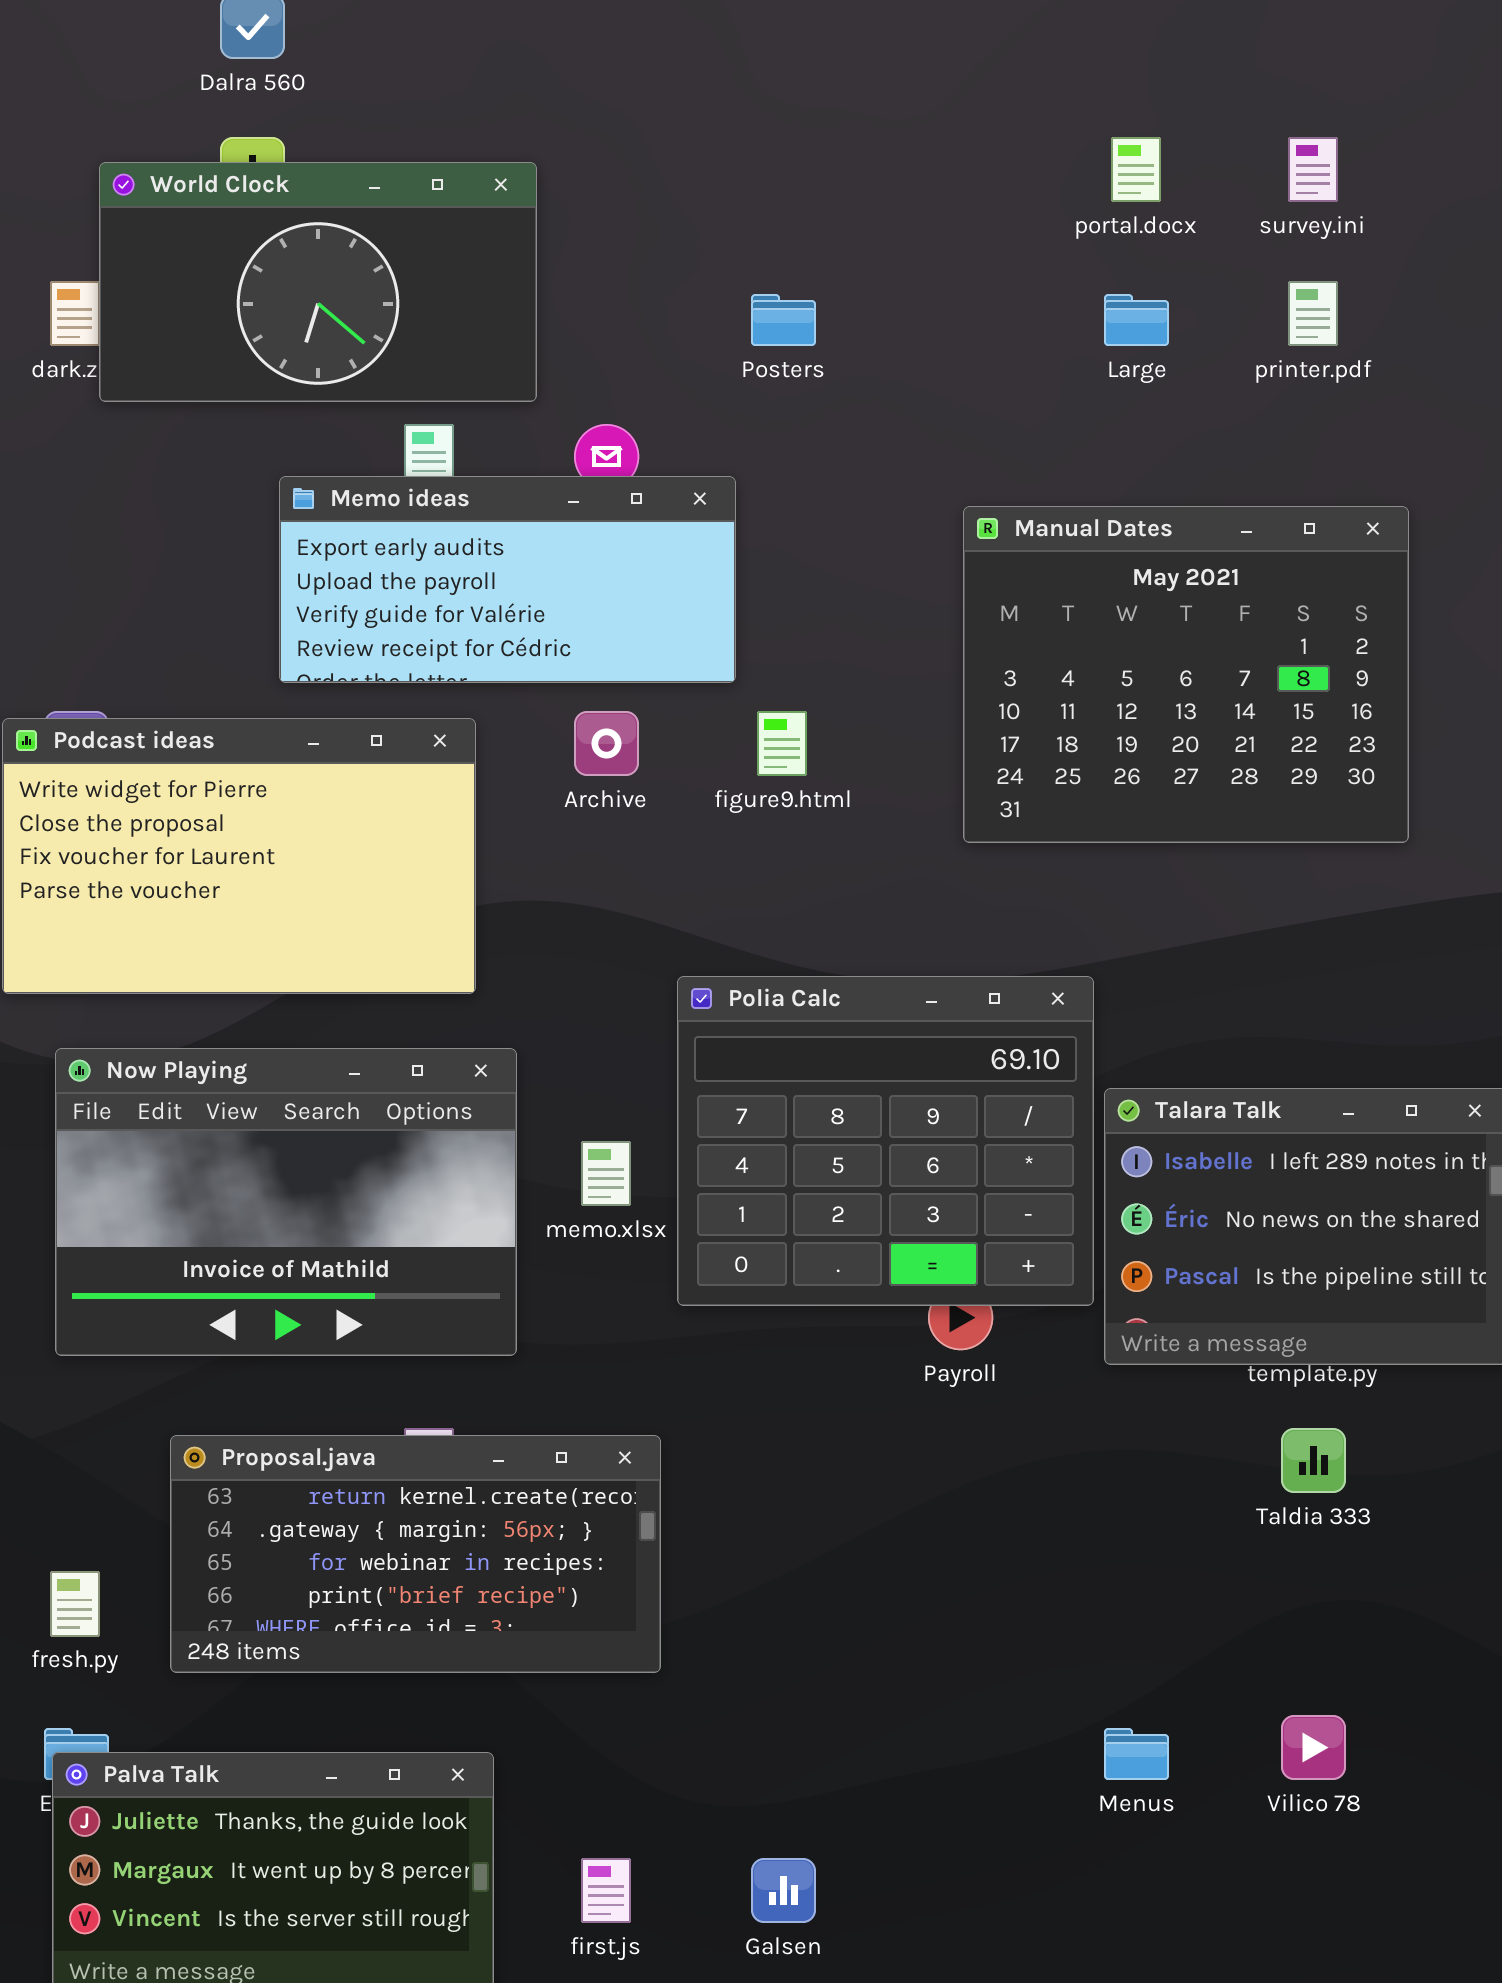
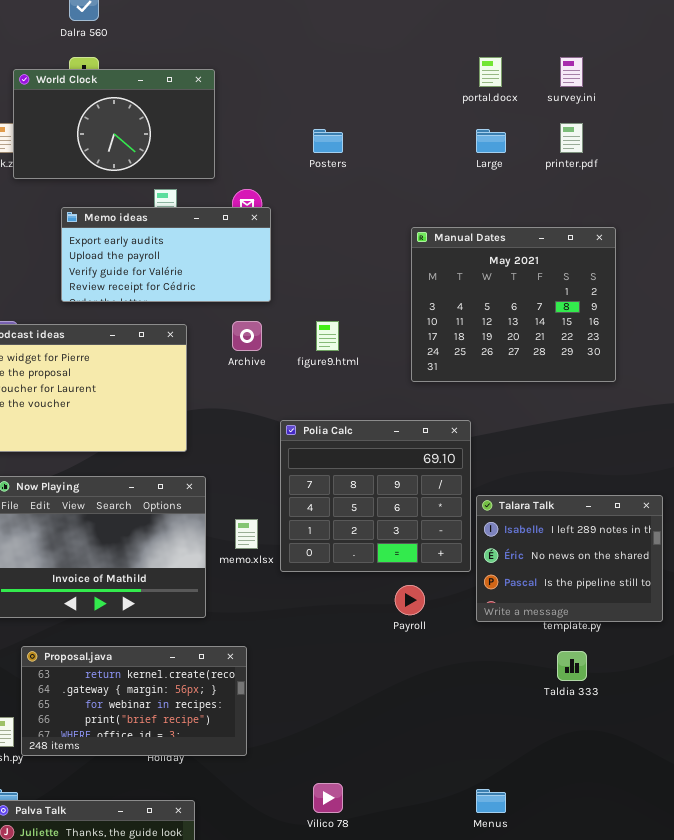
Memo ideas: [279,476,736,683] -> [61,207,271,302], moved
Polia Calc: [677,976,1094,1306] -> [280,420,471,572], moved
Proposal.java: [170,1435,661,1673] -> [21,646,247,756], moved
Vilico 78: [1281,1715,1346,1780] -> [313,783,343,813], moved

